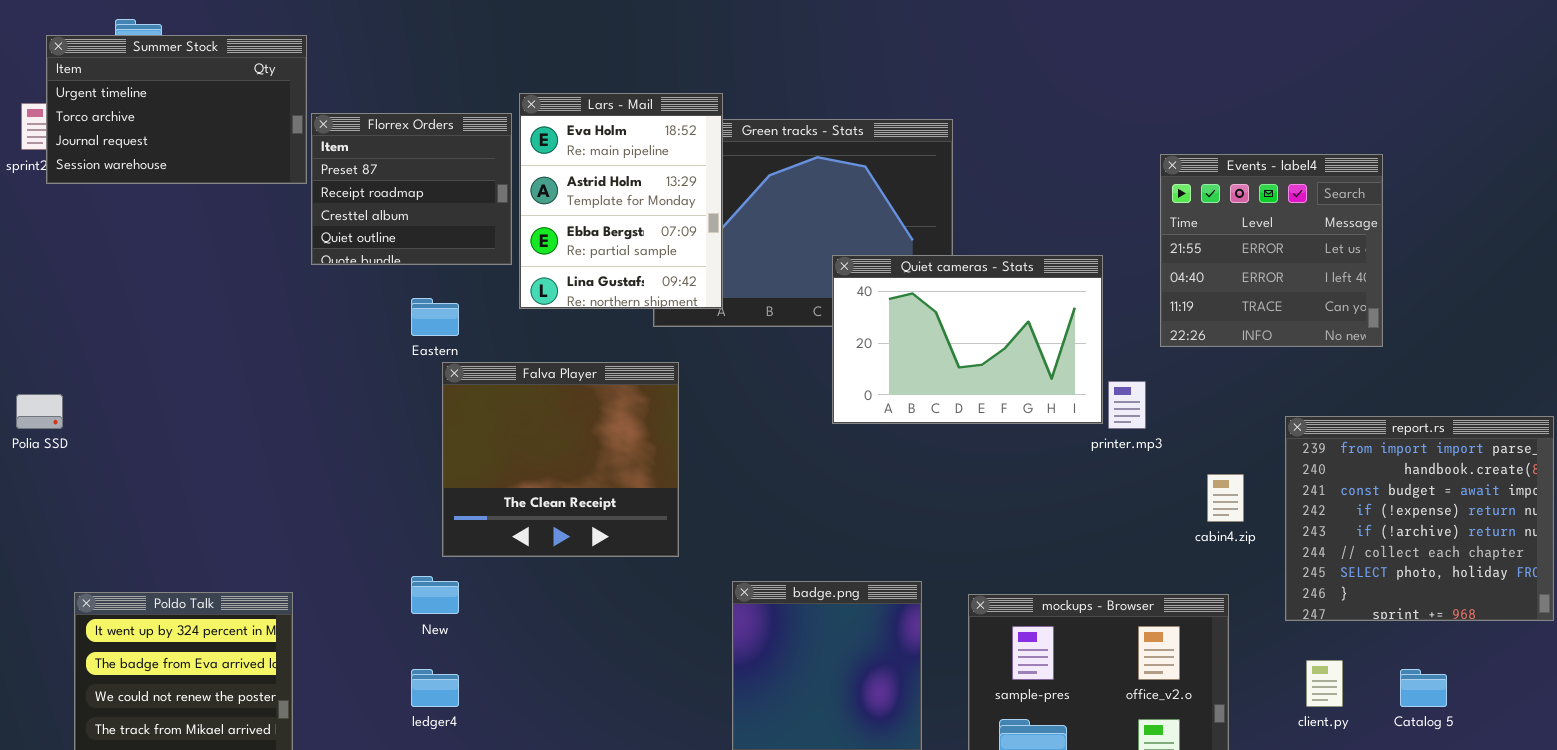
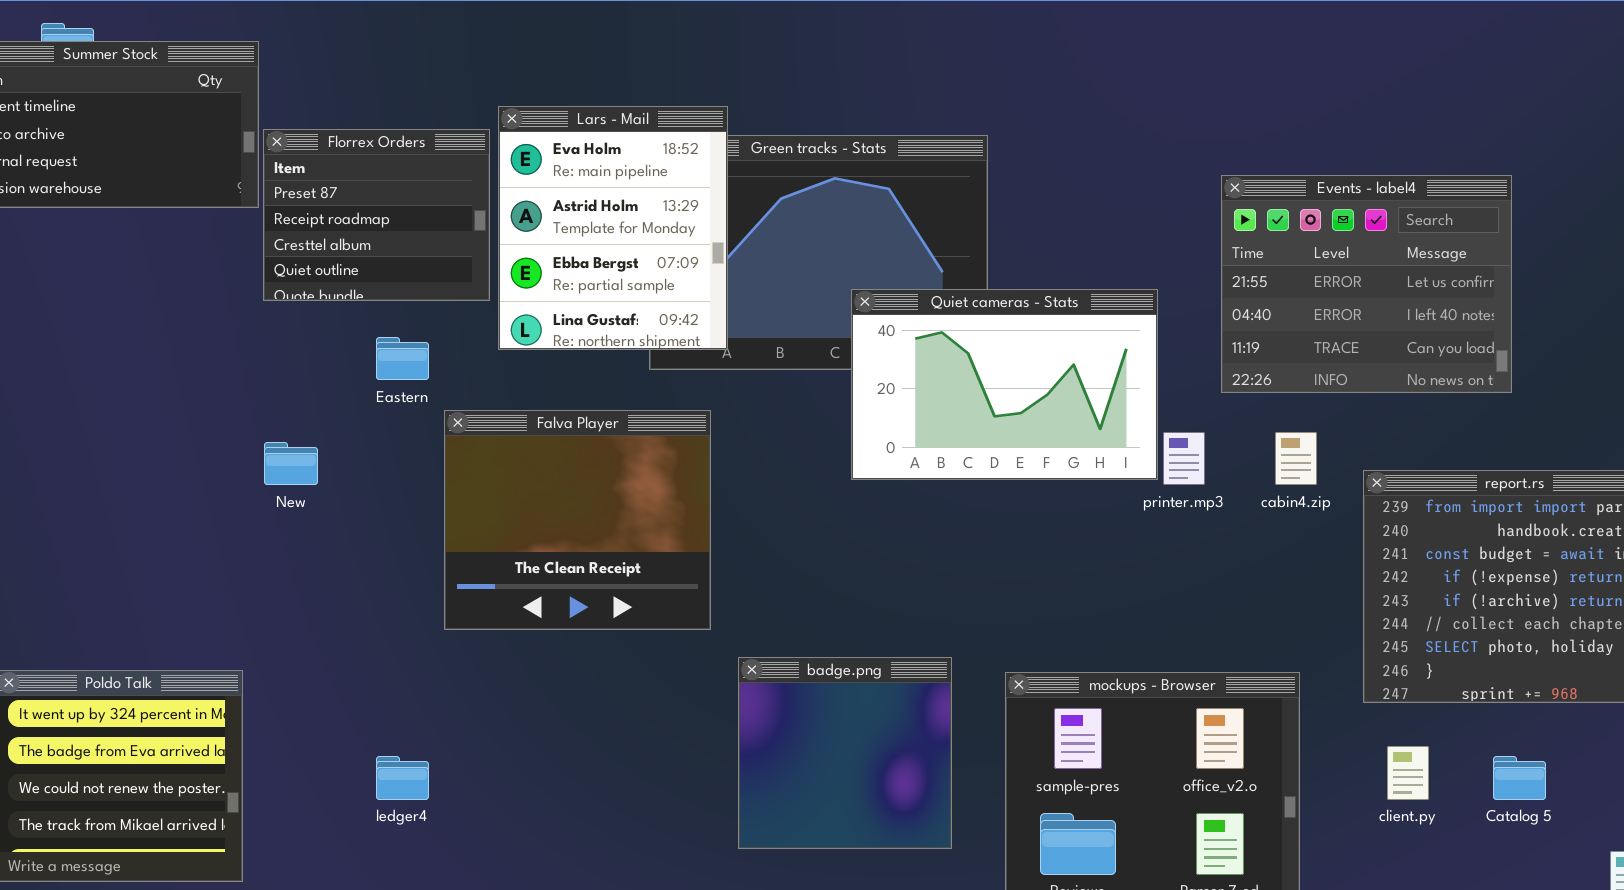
Events - label4: [1160,154,1383,347] -> [1221,175,1512,393], resized
Falva Player: [442,362,679,557] -> [444,410,711,630], moved
cabin4.zip: [1207,474,1244,522] -> [1275,432,1317,485], moved
New: [411,576,459,614] -> [264,442,318,485], moved

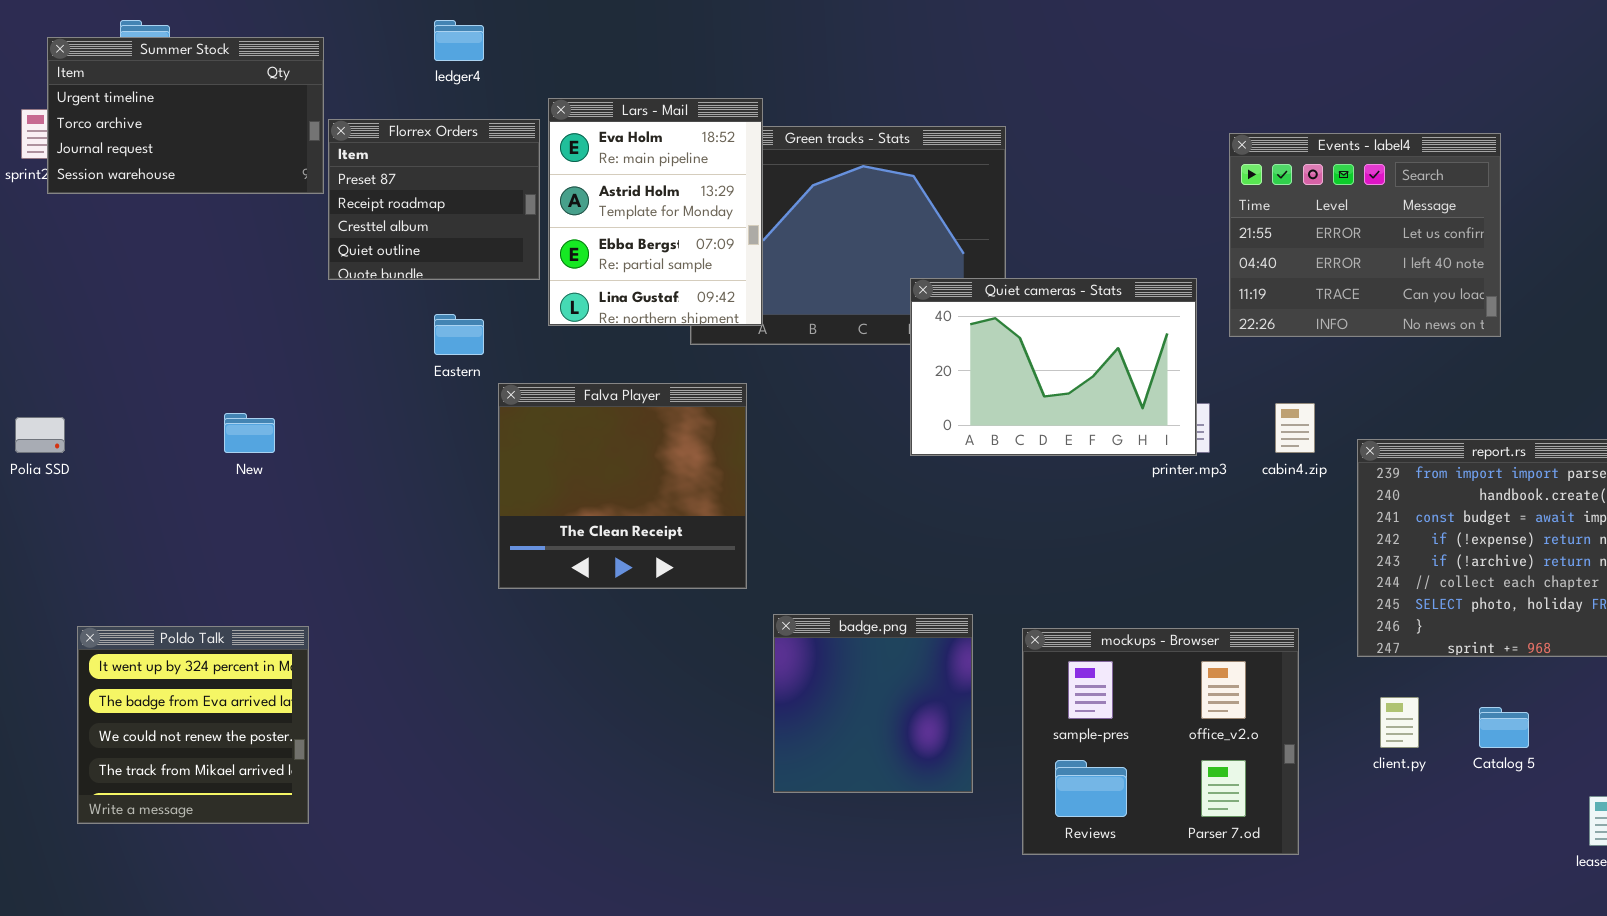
Events - label4: [1221,175,1512,393] -> [1229,133,1501,337], moved
Quiet cameras - Stats: [851,289,1158,480] -> [910,278,1197,456], moved
New: [264,442,318,485] -> [224,413,275,453], moved
ledger4: [376,756,429,800] -> [434,20,484,61], moved

